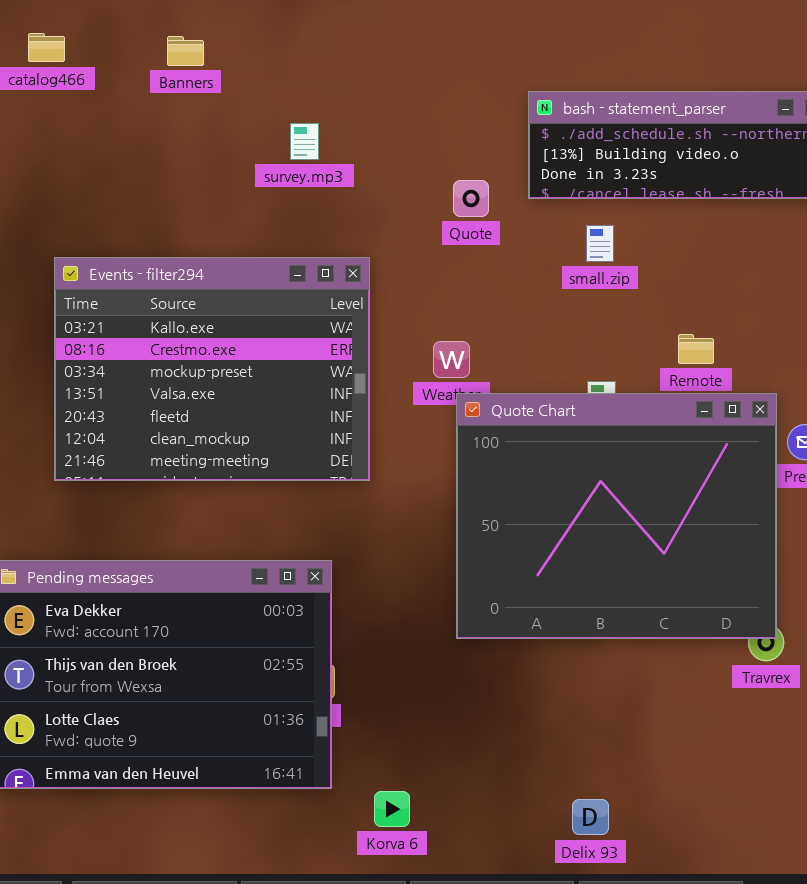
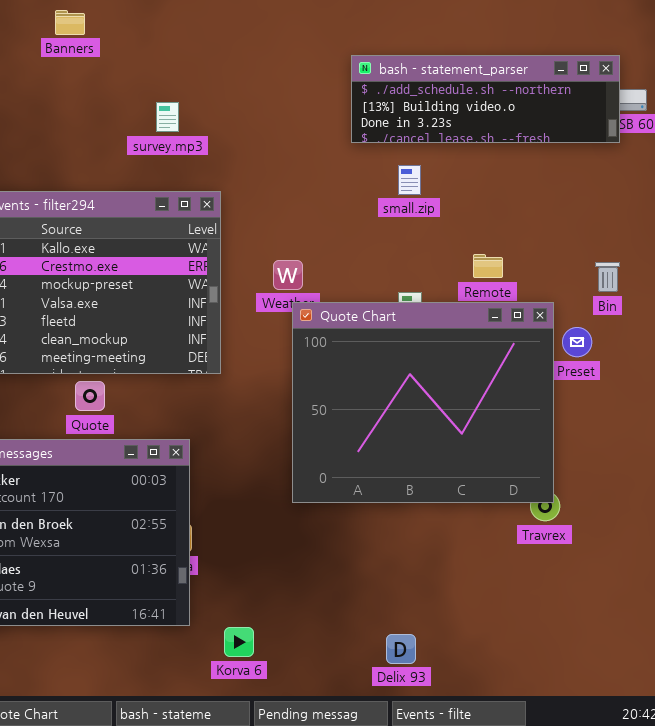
survey.mp3: [290,123,319,160] -> [156,102,179,132], moved
Quote: [453,180,489,217] -> [75,381,105,411], moved

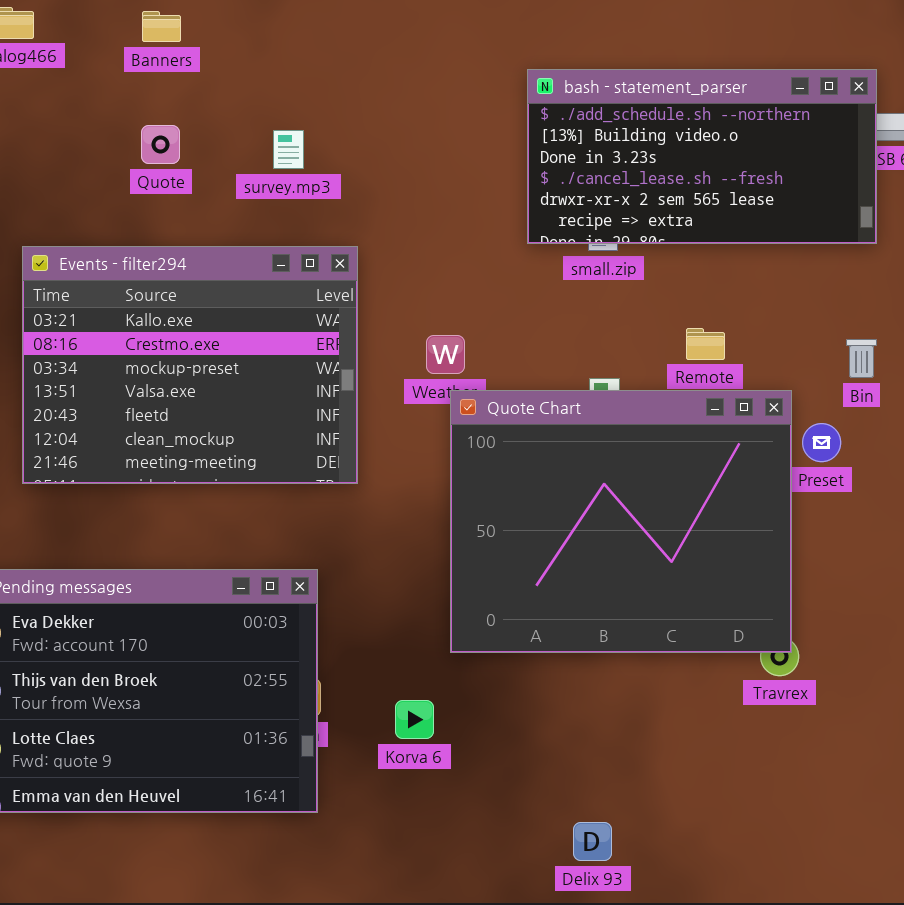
bash - statement_parser: [351,55,620,143] -> [527,69,877,244], resized
Quote: [75,381,105,411] -> [141,125,180,164], moved
Korva 6: [224,627,254,657] -> [395,700,434,739], moved

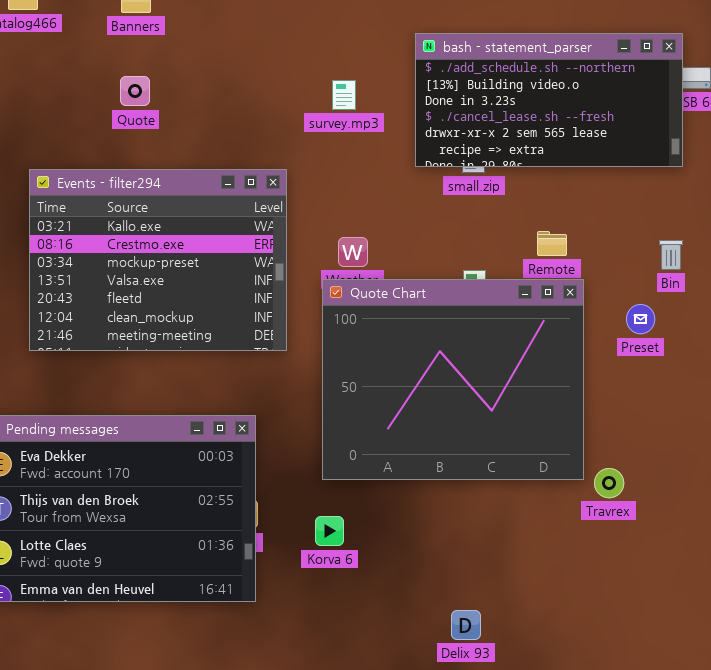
survey.mp3: [273,130,304,169] -> [332,80,356,110], moved
Quote Chart: [450,390,792,653] -> [322,279,584,480], moved

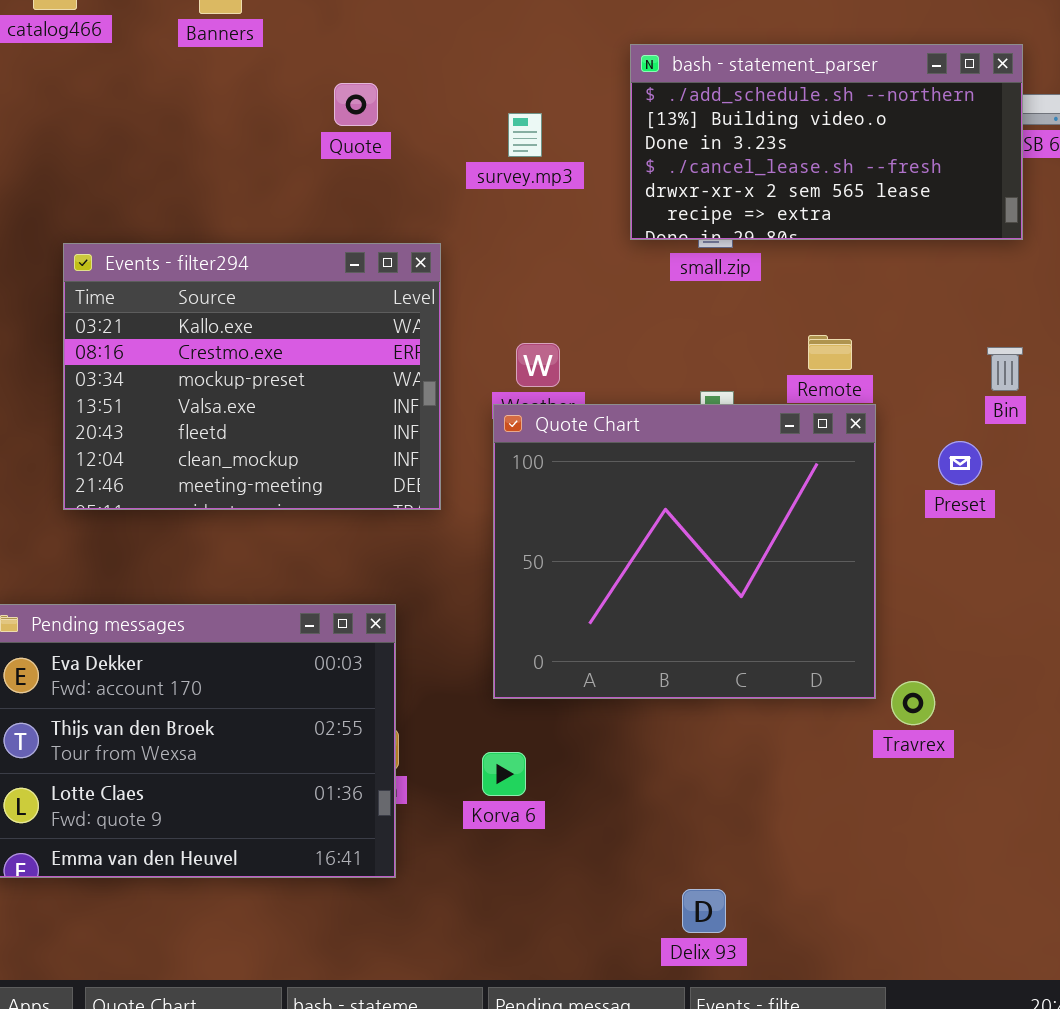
Quote: [120,76,150,106] -> [334,83,378,126], moved

